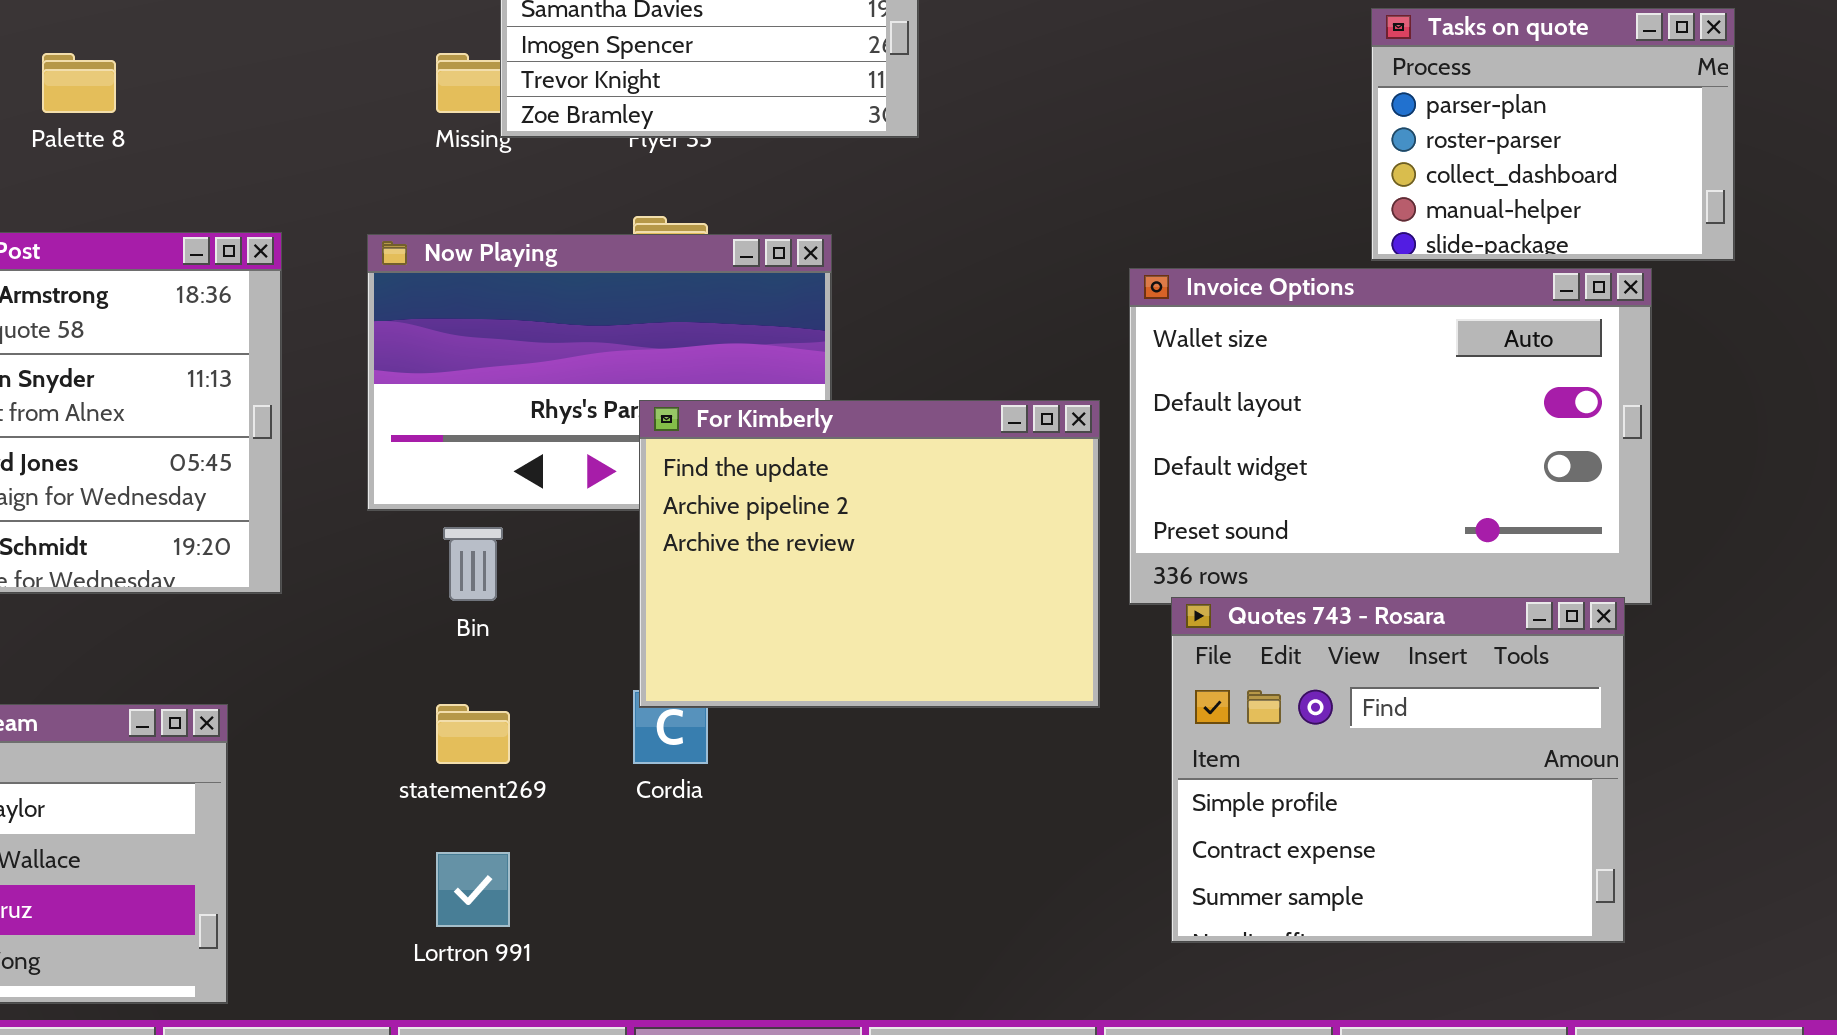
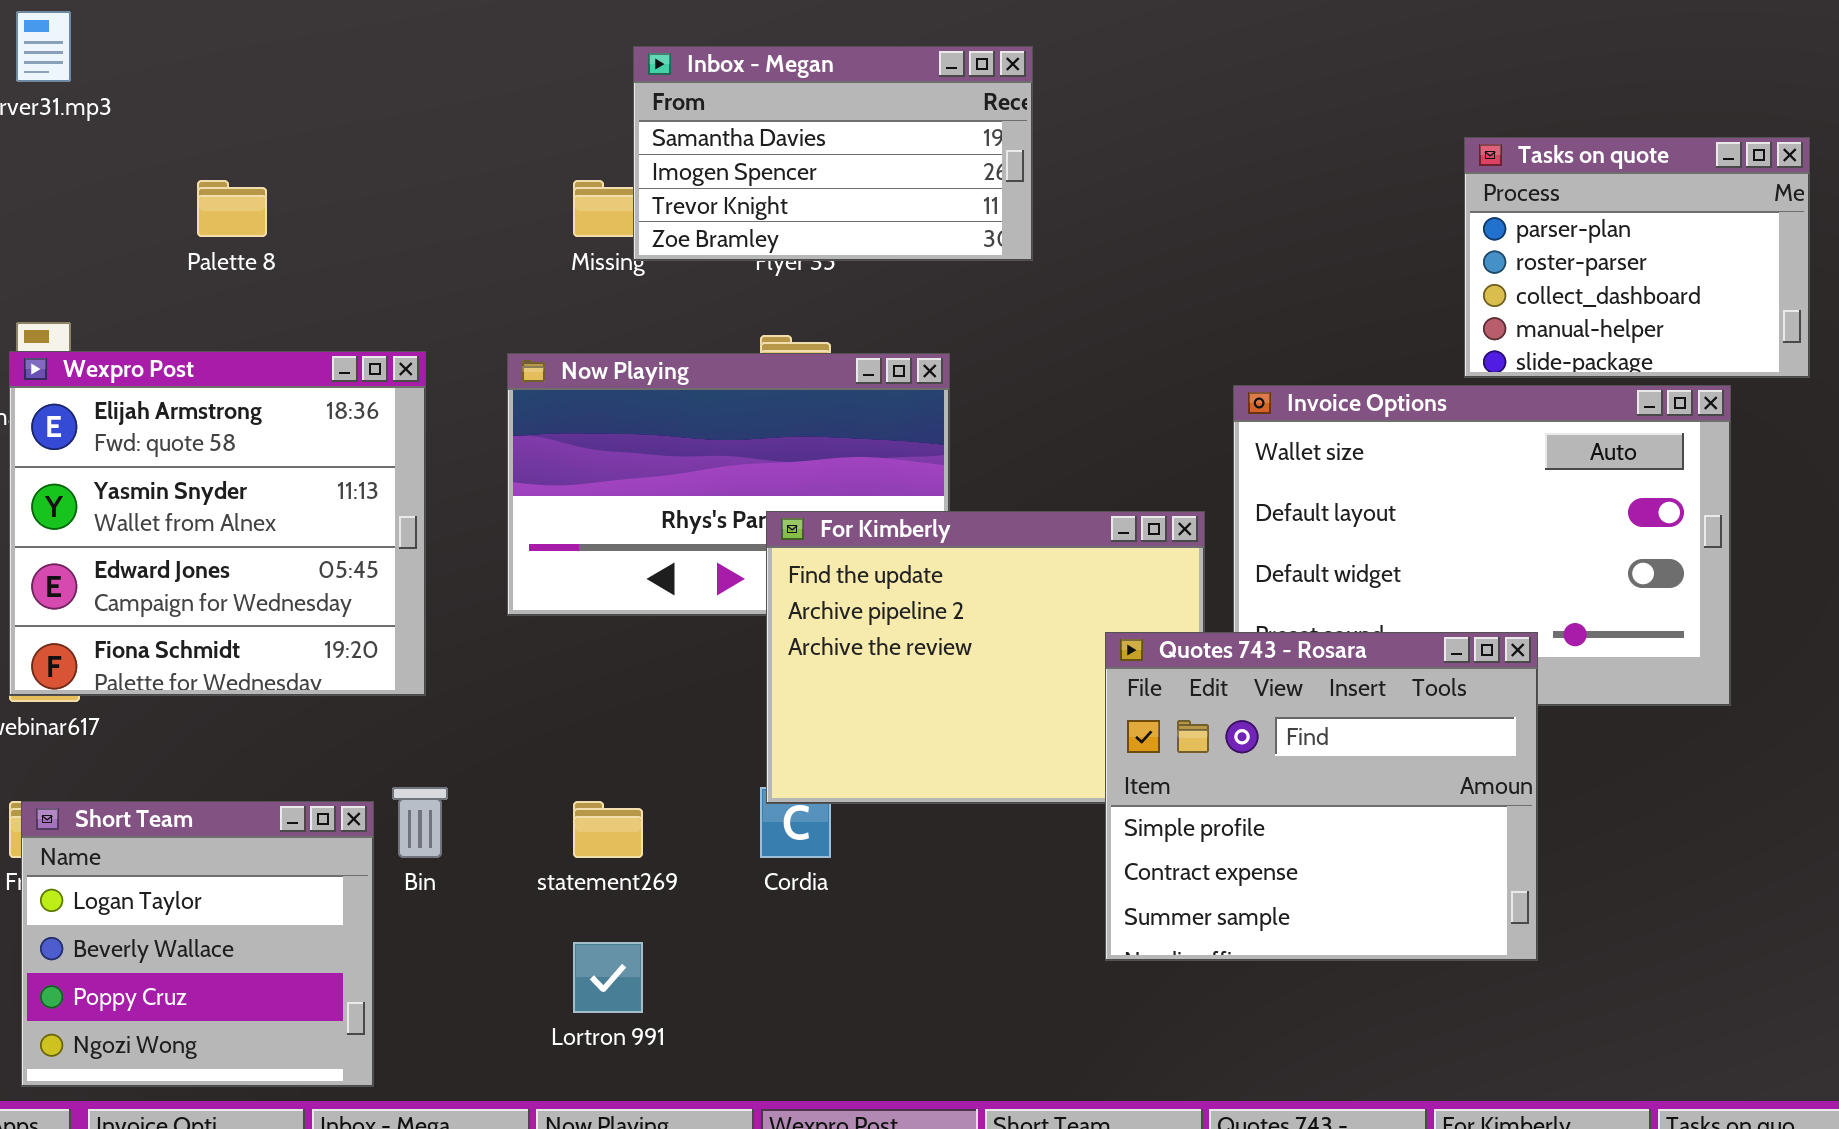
Bin: [443,527,503,601] -> [392,787,448,858], moved
Quotes 743 - Rosara: [1171,597,1625,943] -> [1105,632,1538,961], moved

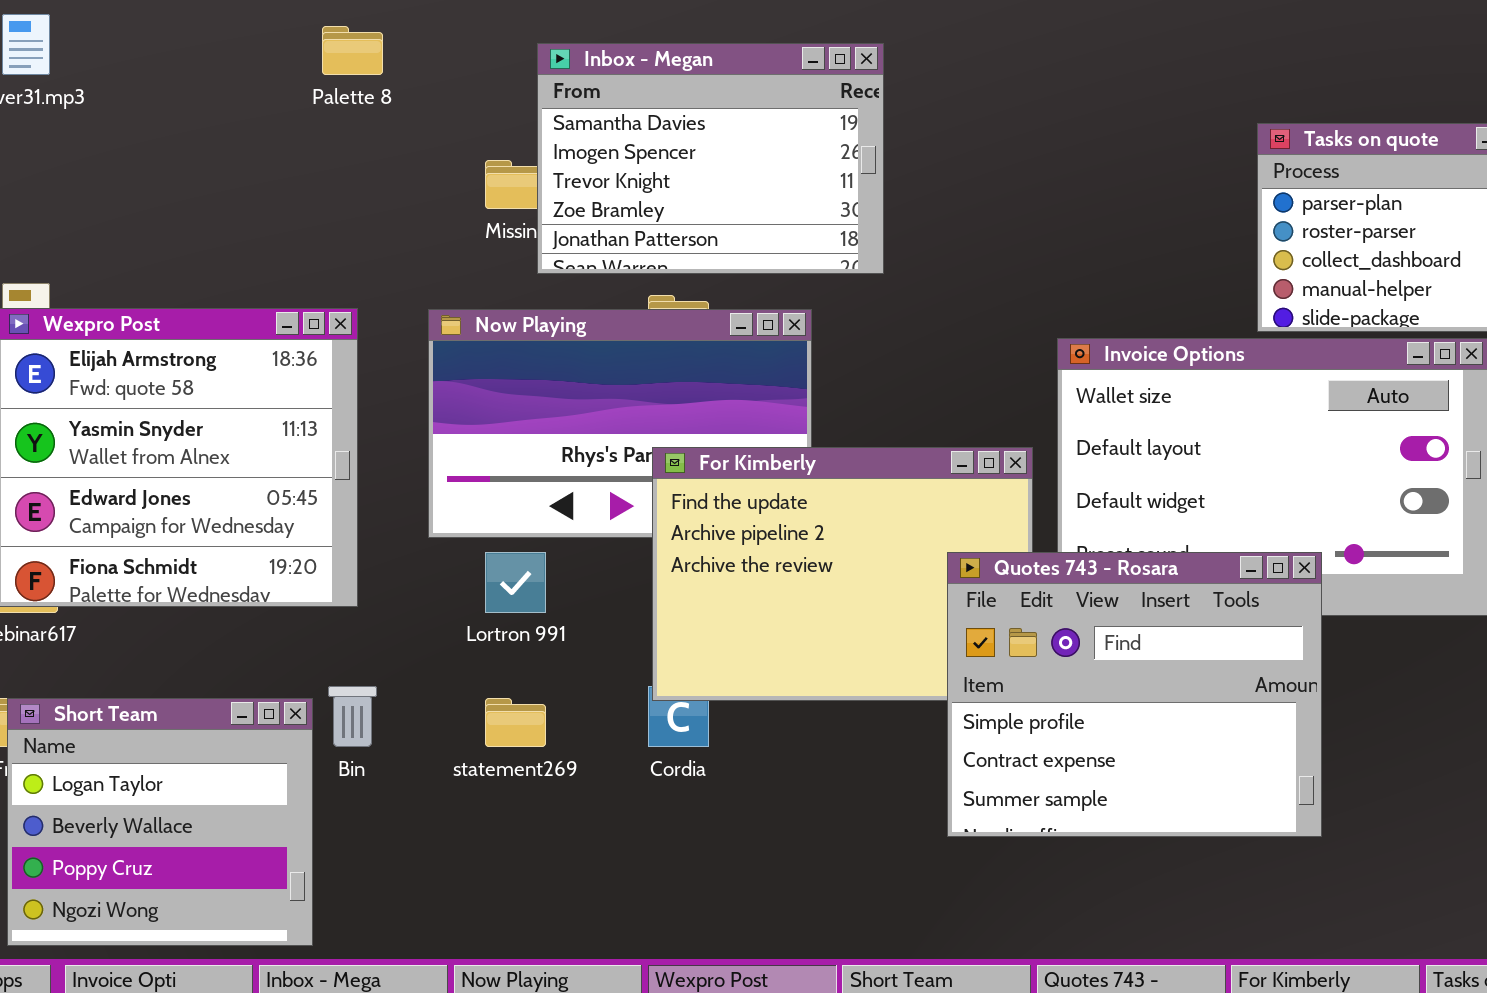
Inbox - Megan: [633,46,1033,261] -> [537,43,884,274], resized
Palette 8: [197,180,267,237] -> [322,26,383,75], moved
Lortron 991: [573,942,643,1013] -> [485,552,546,613], moved

